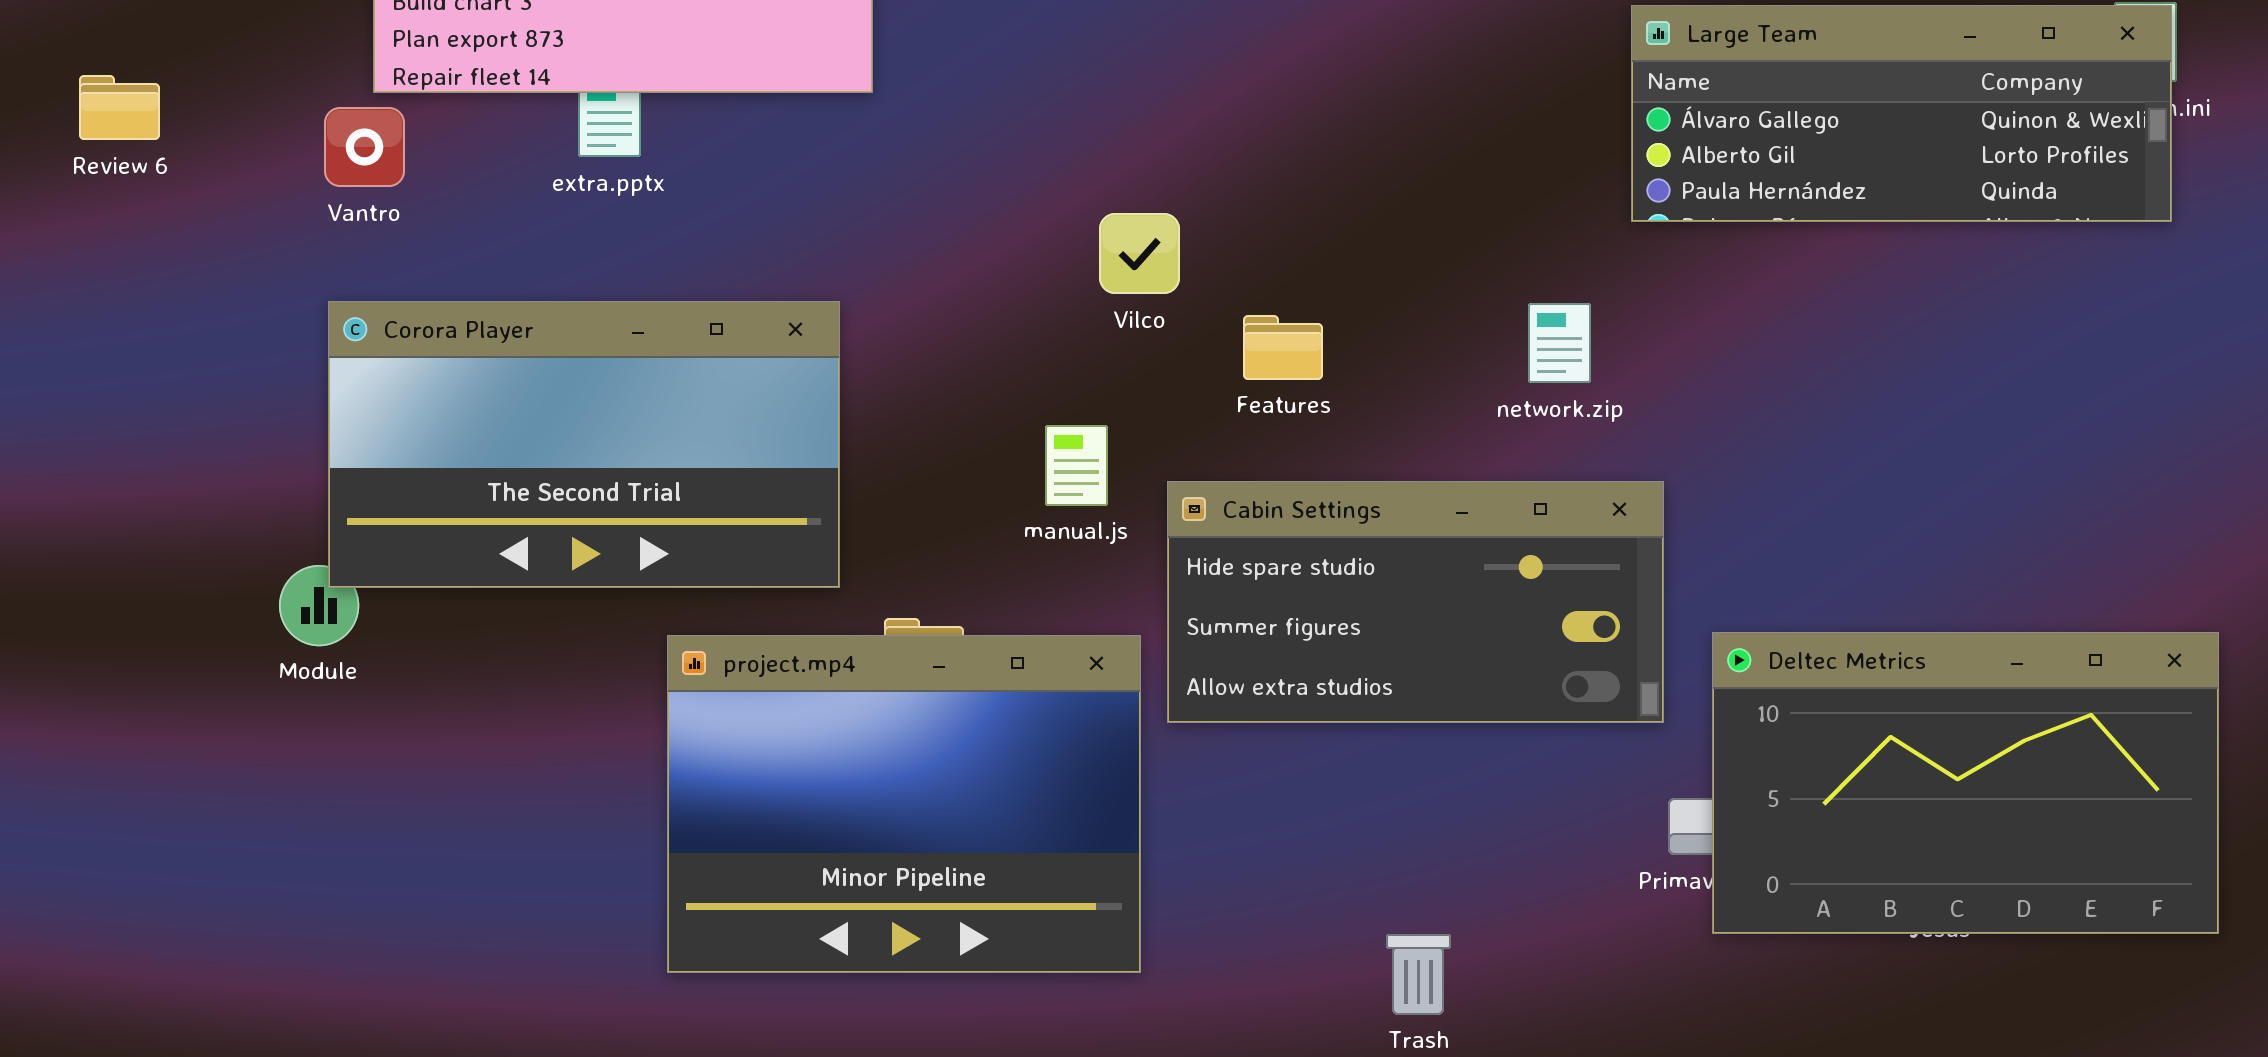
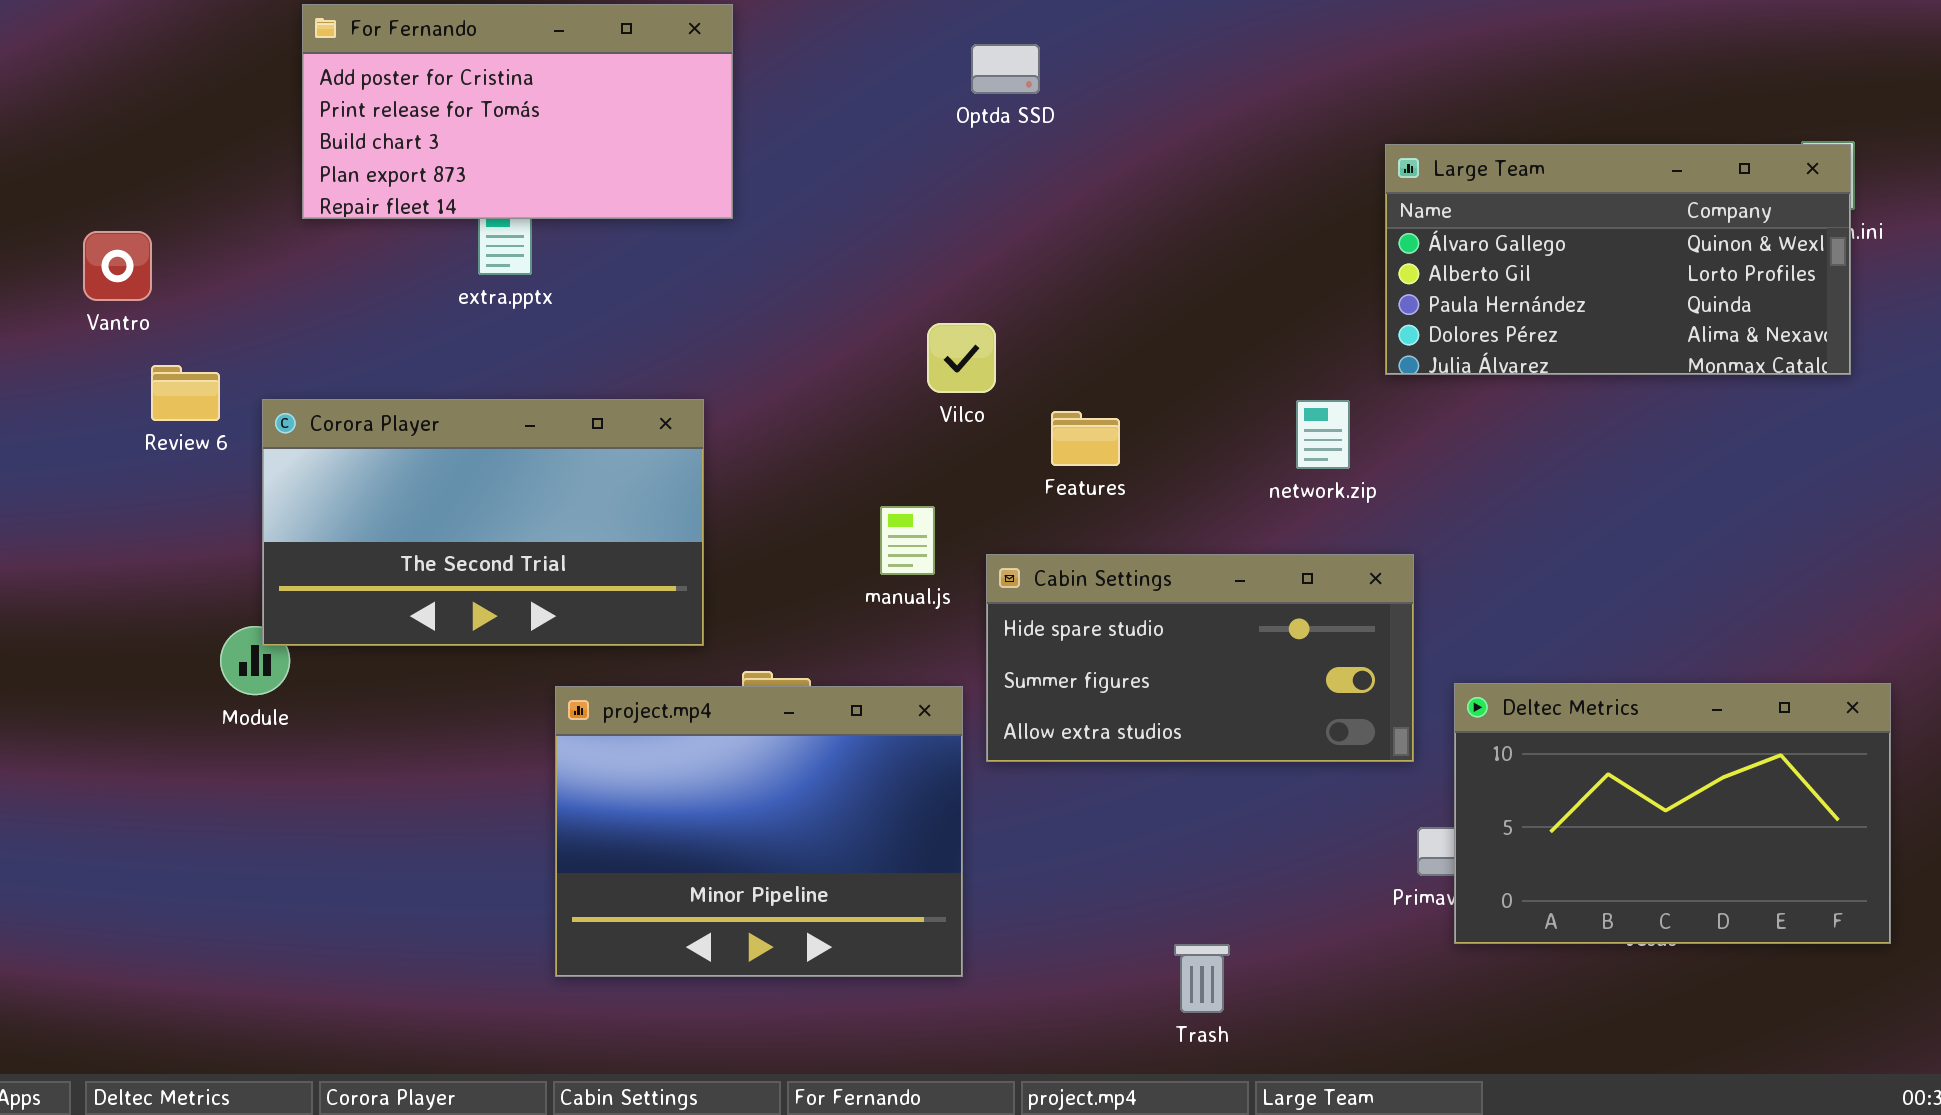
Large Team: [1631,5,2172,222] -> [1385,144,1851,375], resized
Review 6: [79,75,160,140] -> [151,365,220,421], moved
Vantro: [324,107,405,187] -> [83,231,152,301], moved

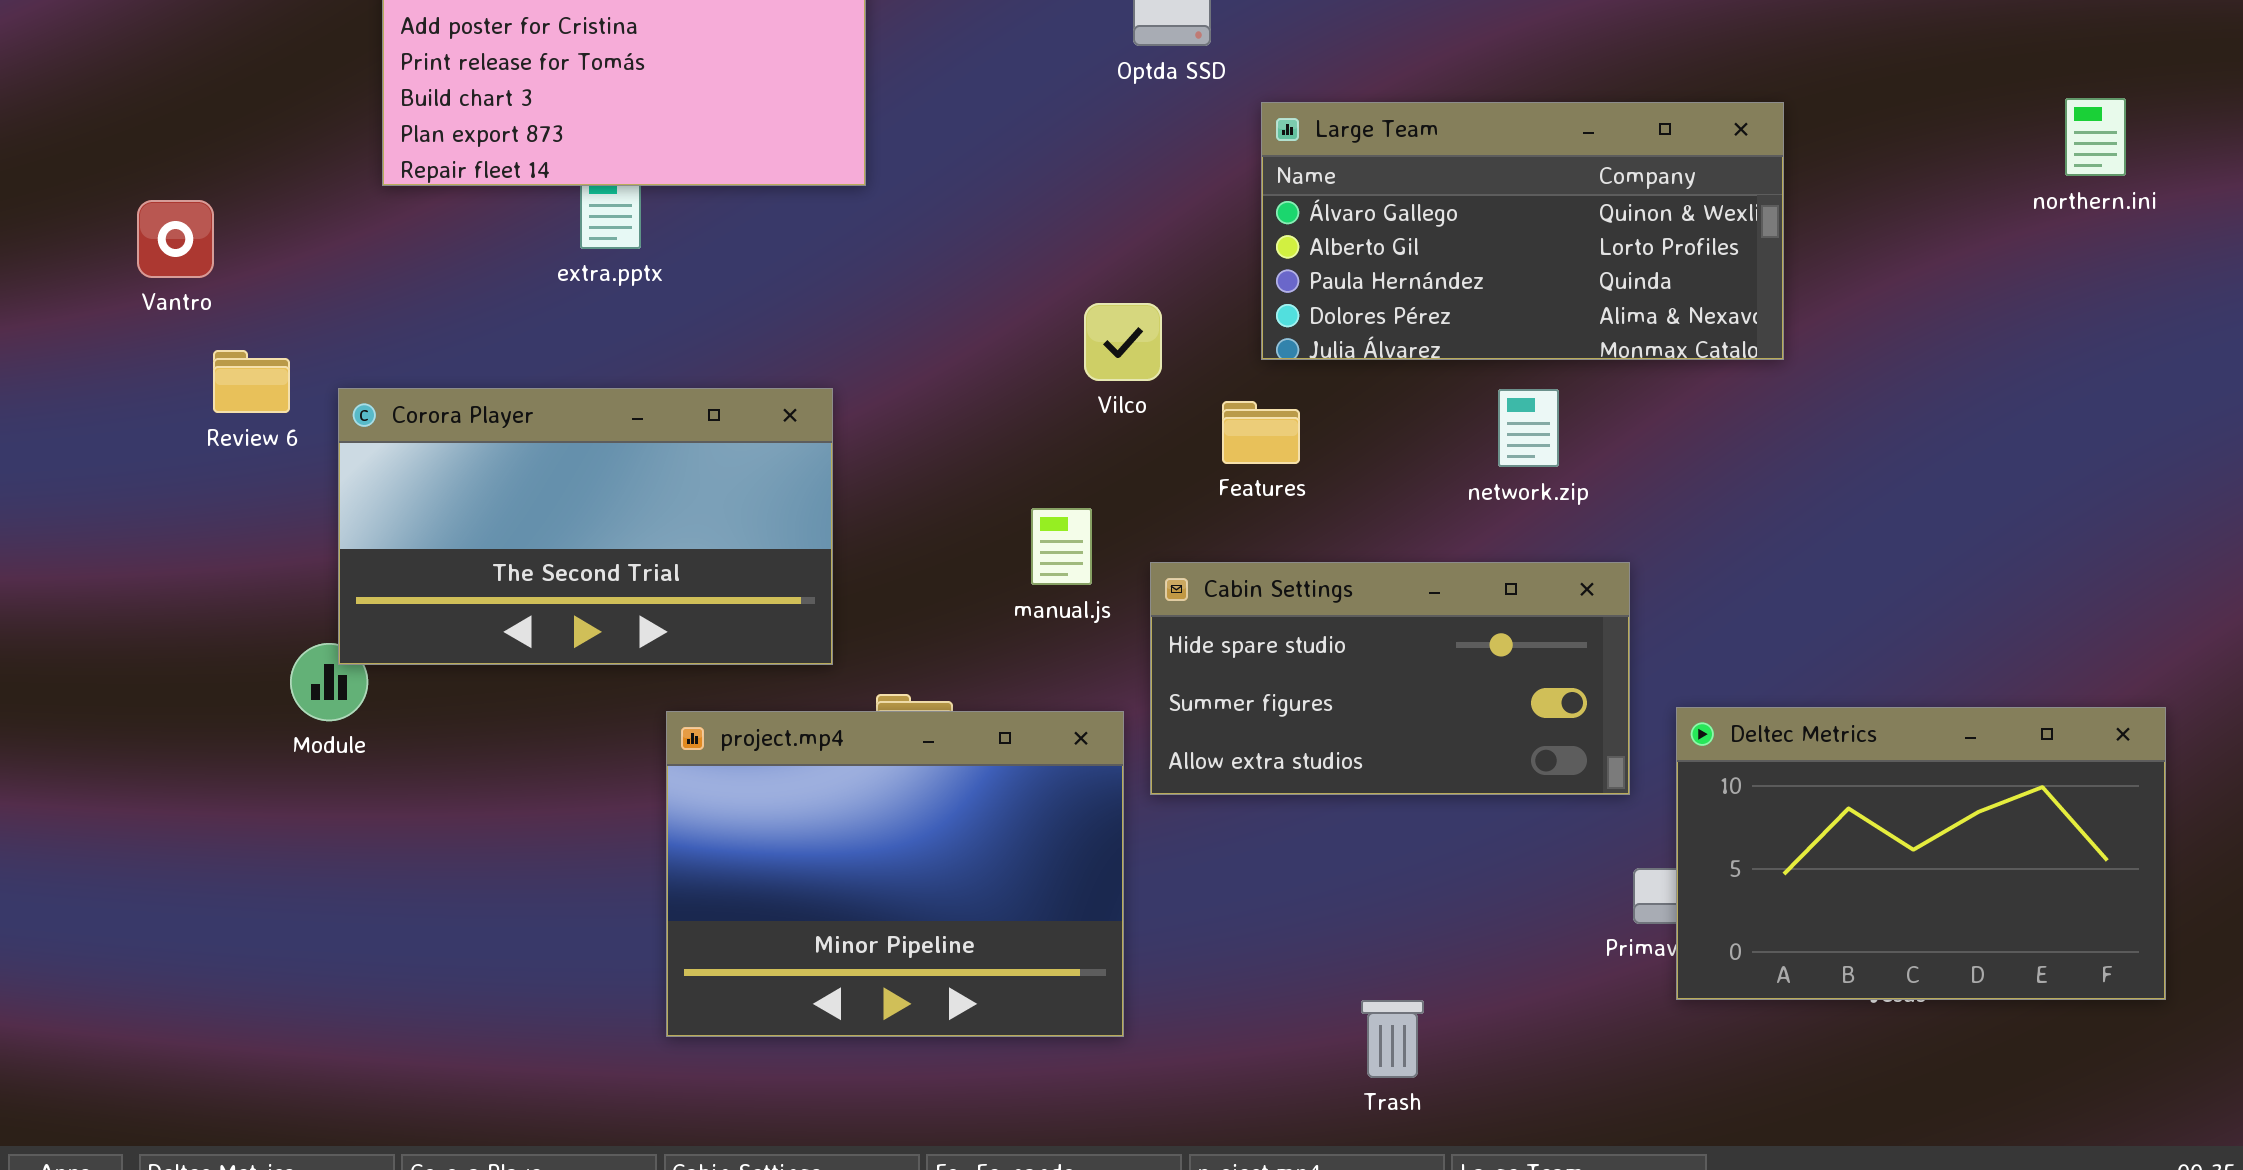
Large Team: [1385,144,1851,375] -> [1261,102,1784,360], moved

